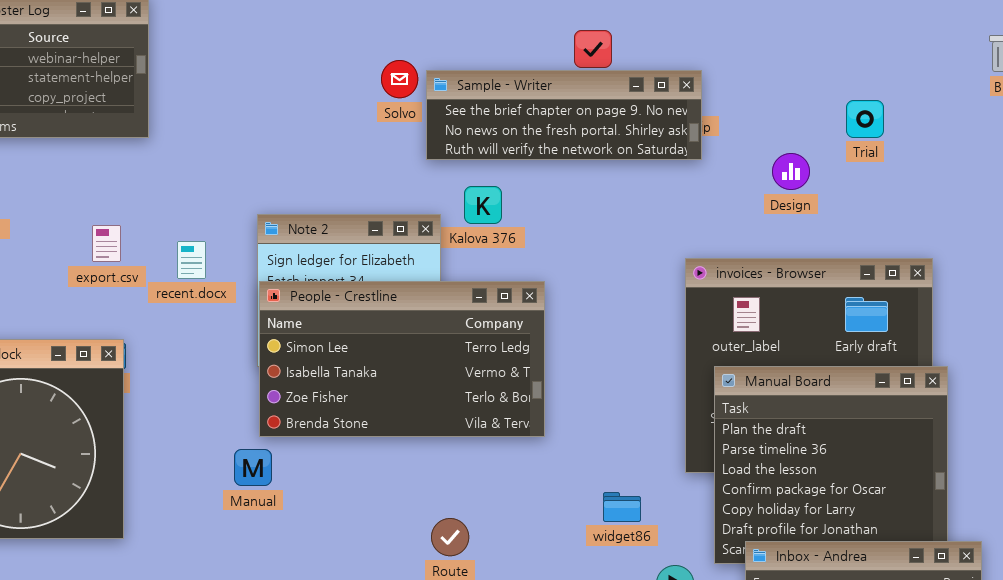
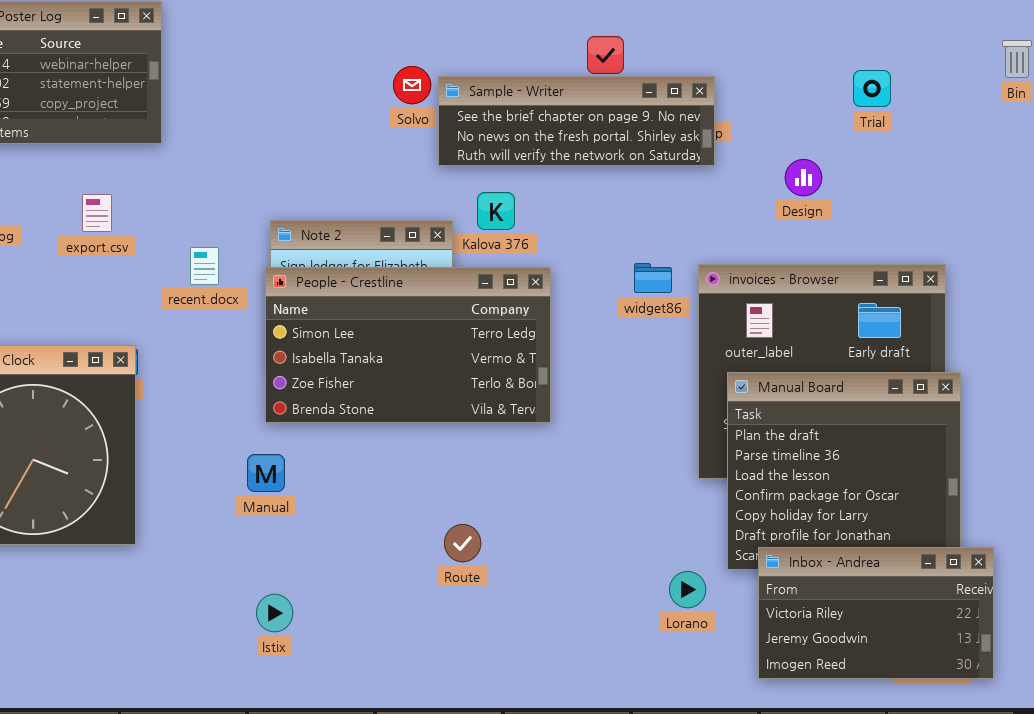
Trial: [846,100,884,138] -> [853,70,891,107], moved
export.csv: [92,225,121,262] -> [82,194,112,232], moved
People - Crestline: [259,281,545,437] -> [265,267,551,423], moved
widget86: [603,492,641,522] -> [634,263,672,293], moved

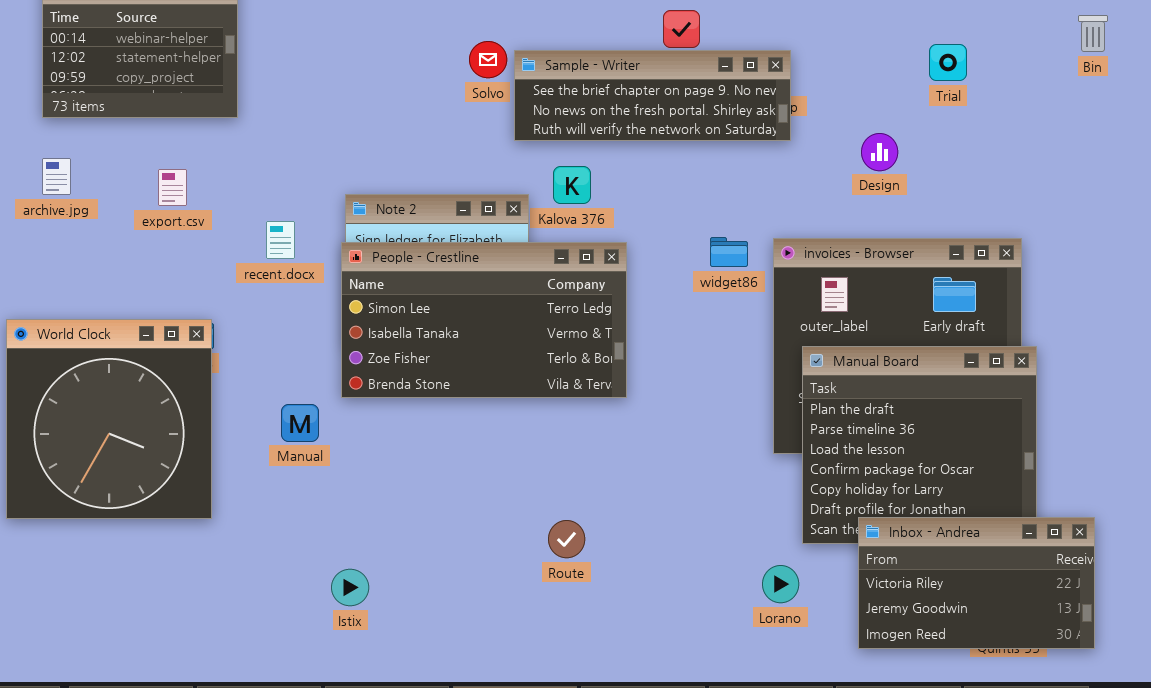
Manual: [247,454,285,492] -> [281,404,319,442], moved
Route: [444,524,481,562] -> [548,520,585,558], moved
Inbox - Andrea: [758,547,994,679] -> [858,517,1095,649], moved
Lorano: [669,571,706,608] -> [762,565,799,603], moved

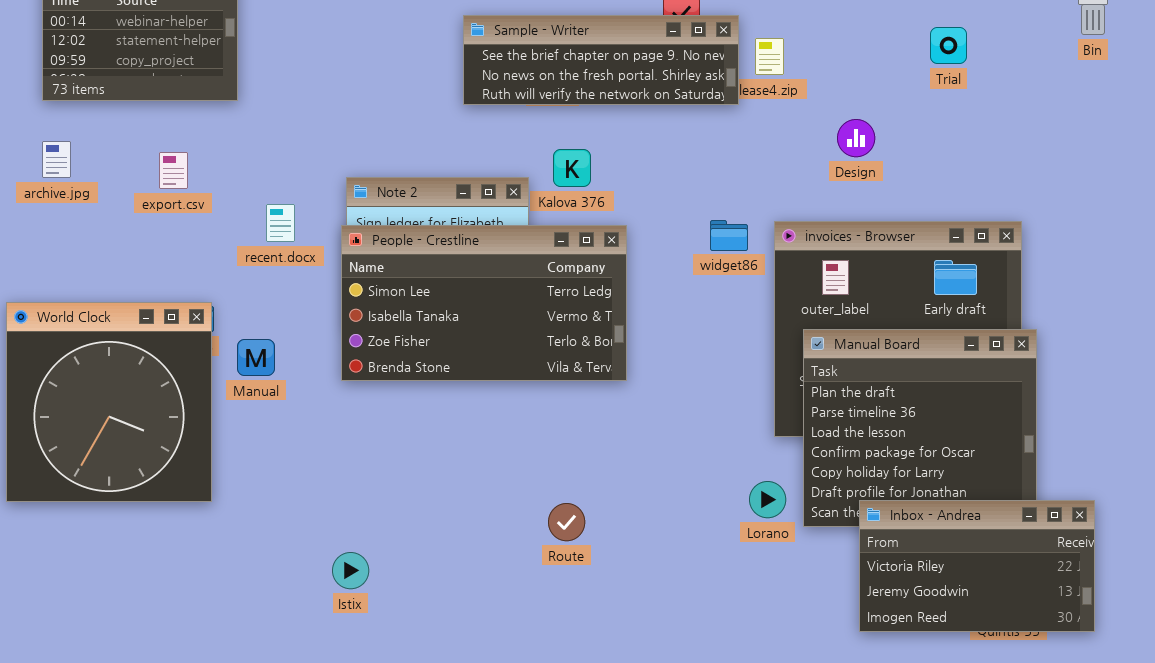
Sample - Writer: [514,50,791,141] -> [463,15,739,105], moved
Design: [861,133,898,171] -> [837,119,875,157], moved
Manual: [281,404,319,442] -> [237,339,275,376], moved
Lorano: [762,565,799,603] -> [749,481,786,518], moved

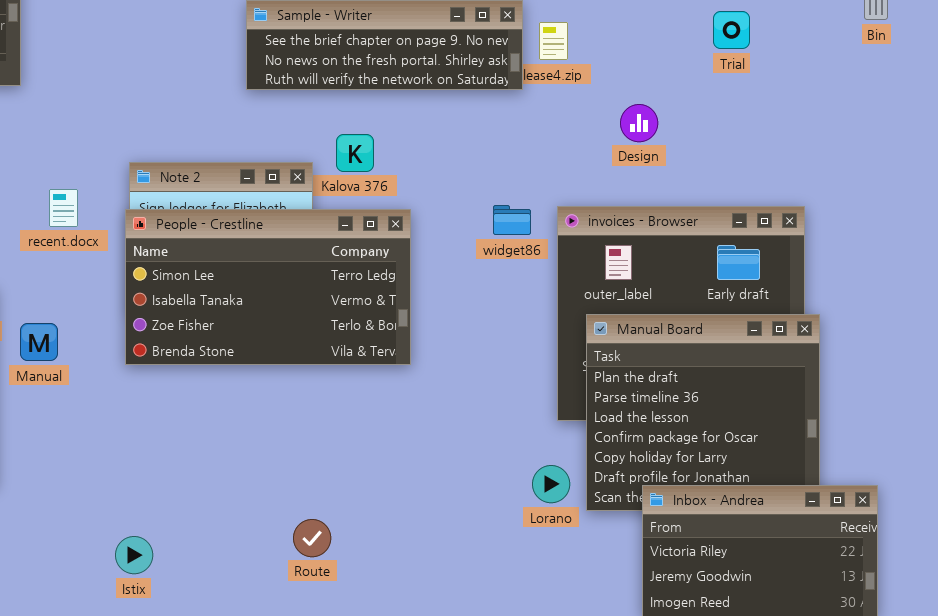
Route: [548,503,585,541] -> [293,519,331,557], moved

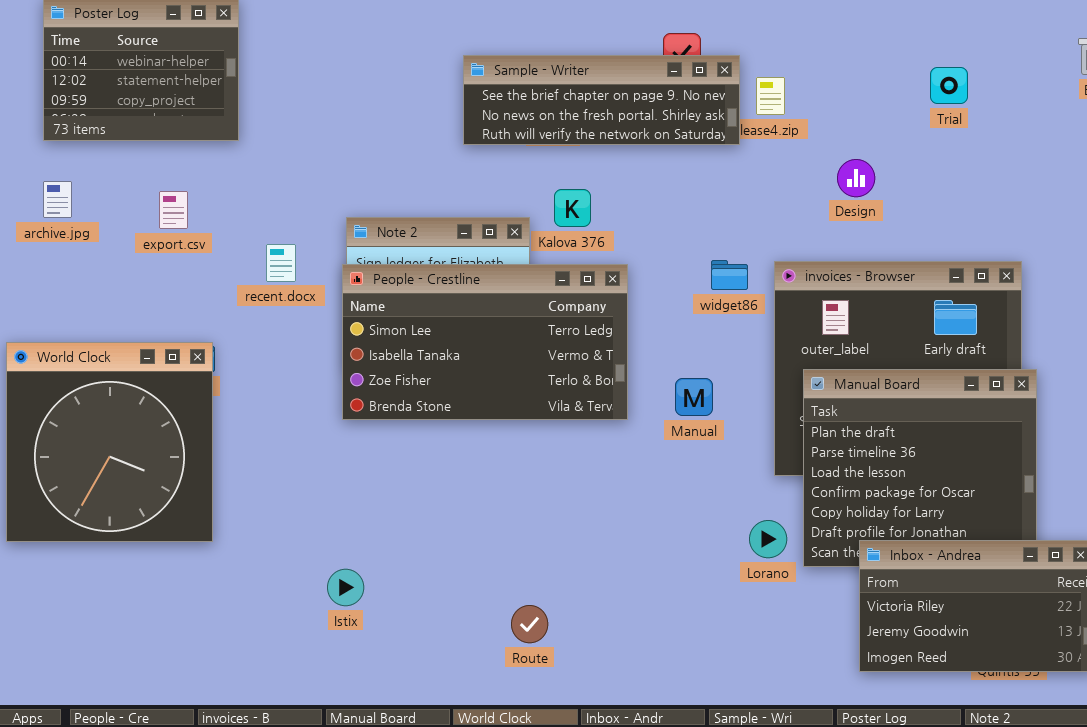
Manual: [20,323,58,361] -> [675,378,713,416], moved
Route: [293,519,331,557] -> [511,605,548,643], moved
Istix: [115,536,153,574] -> [327,569,364,606], moved

